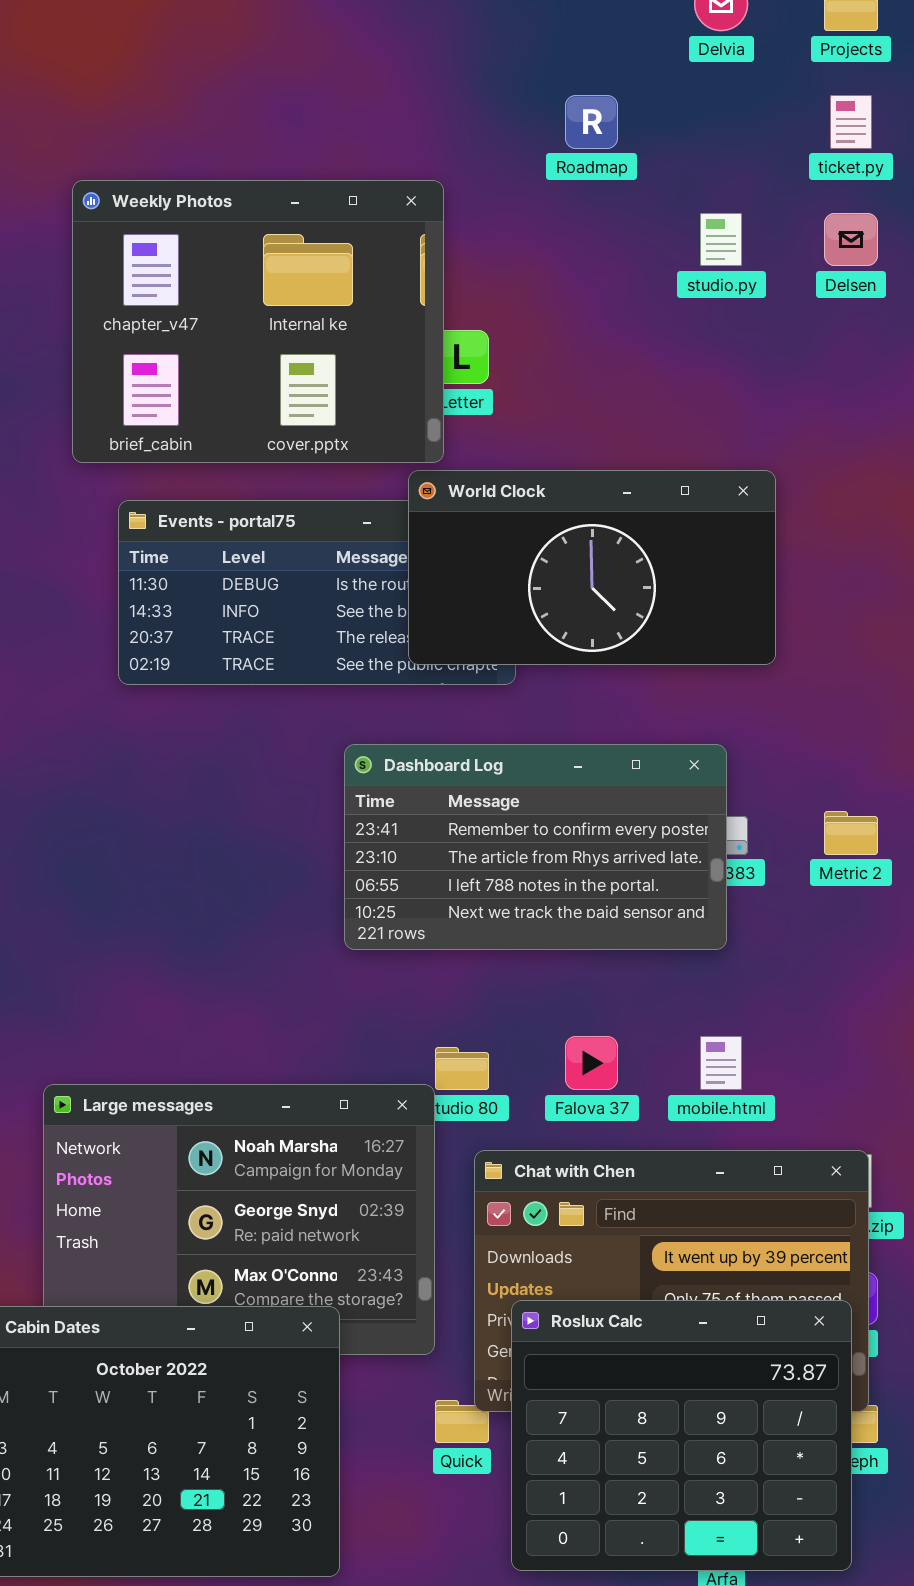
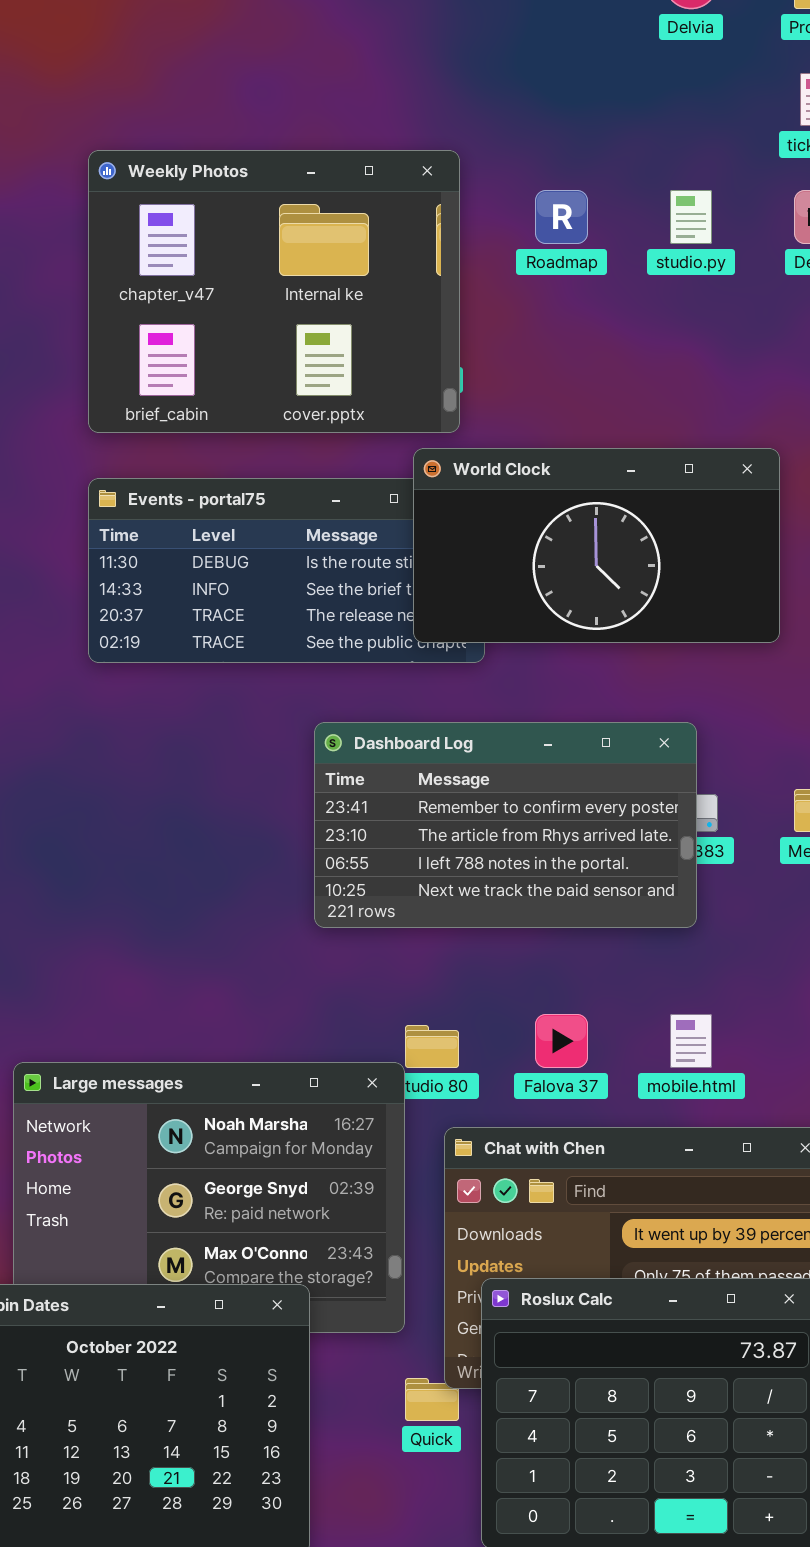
Roadmap: [565,95,618,149] -> [535,190,588,244], moved
Weekly Photos: [72,180,444,463] -> [88,150,460,433], moved
World Clock: [408,470,776,665] -> [413,448,780,643], moved

